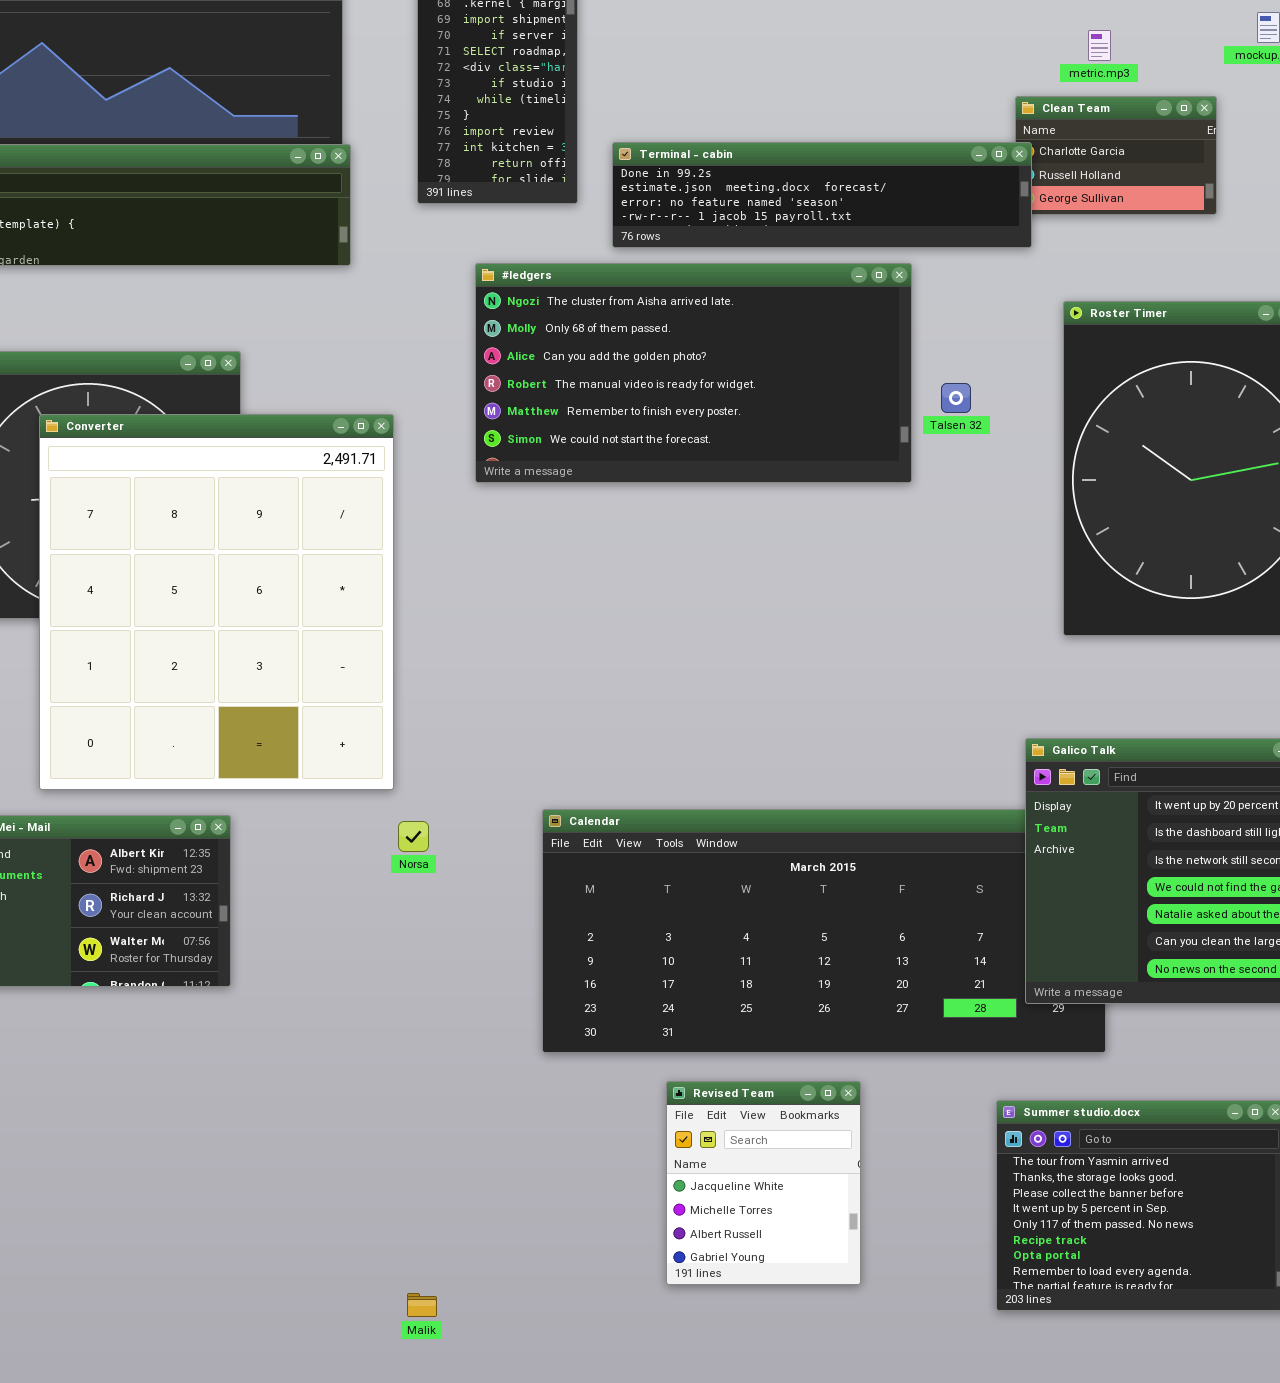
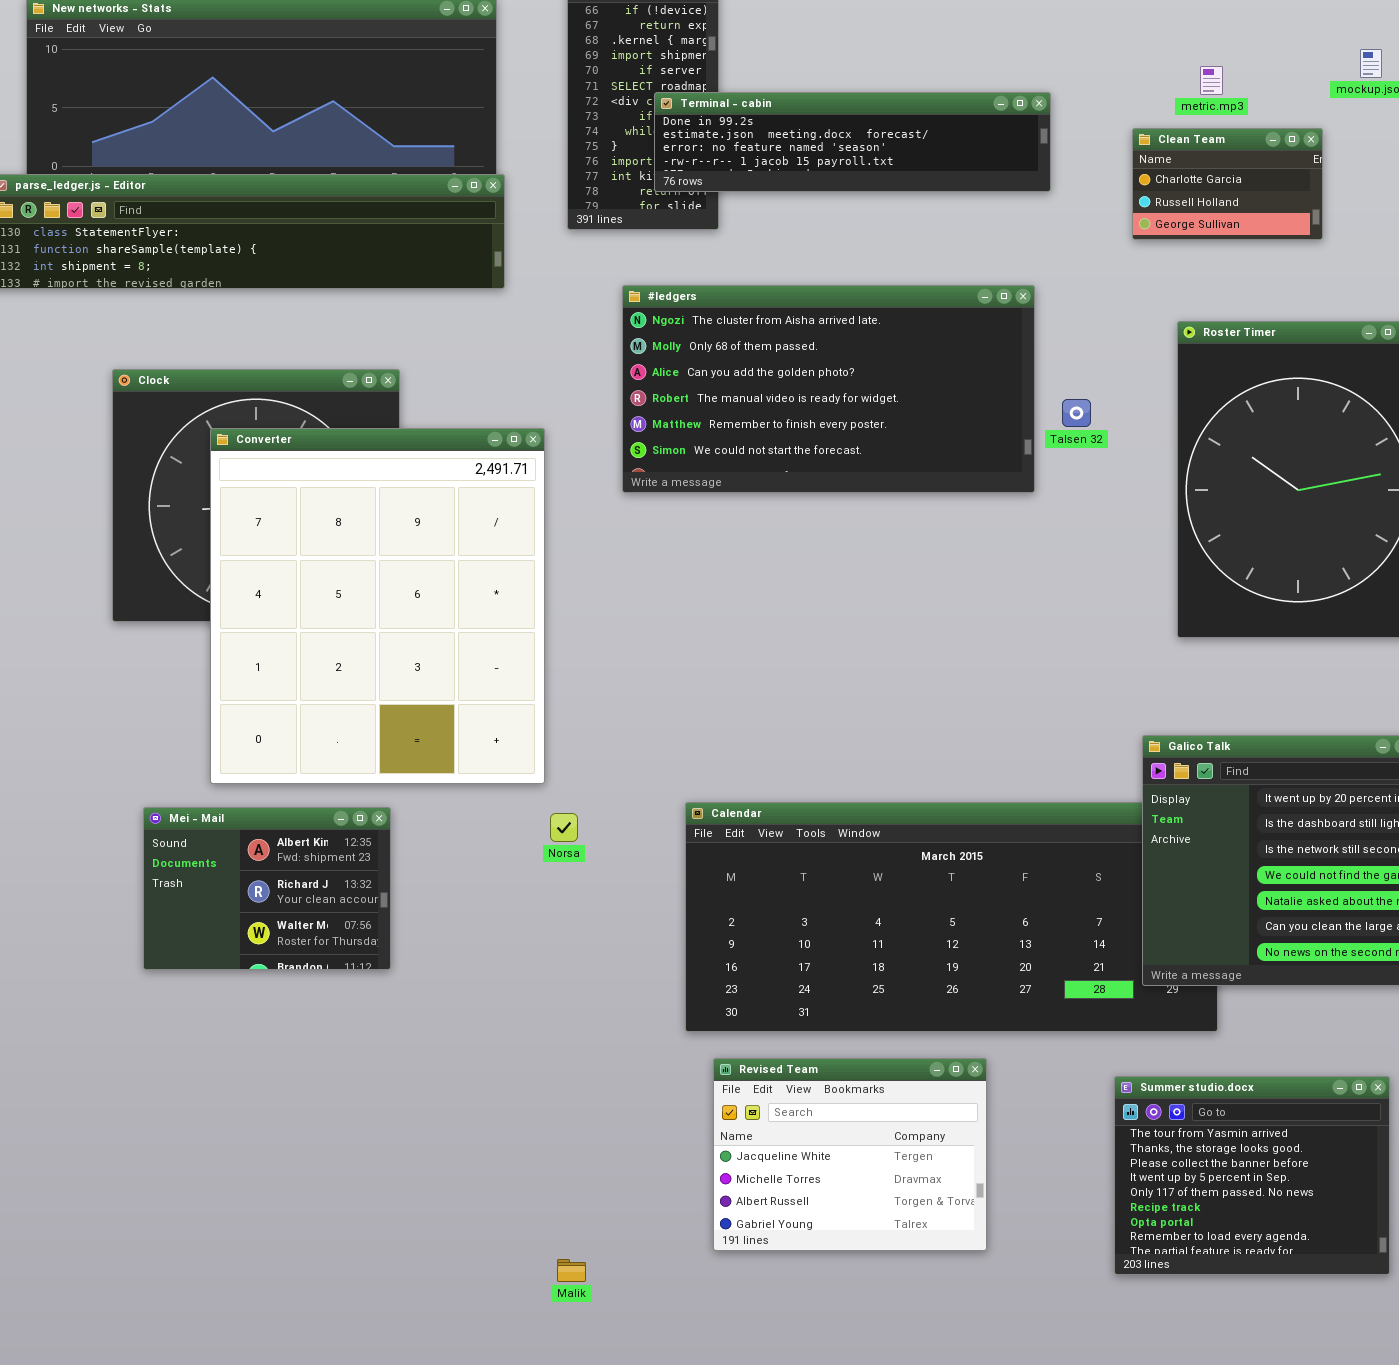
Terminal - cabin: [612,142,1032,248] -> [654,92,1051,192], moved
Revised Team: [666,1081,861,1285] -> [713,1058,987,1251], resized

